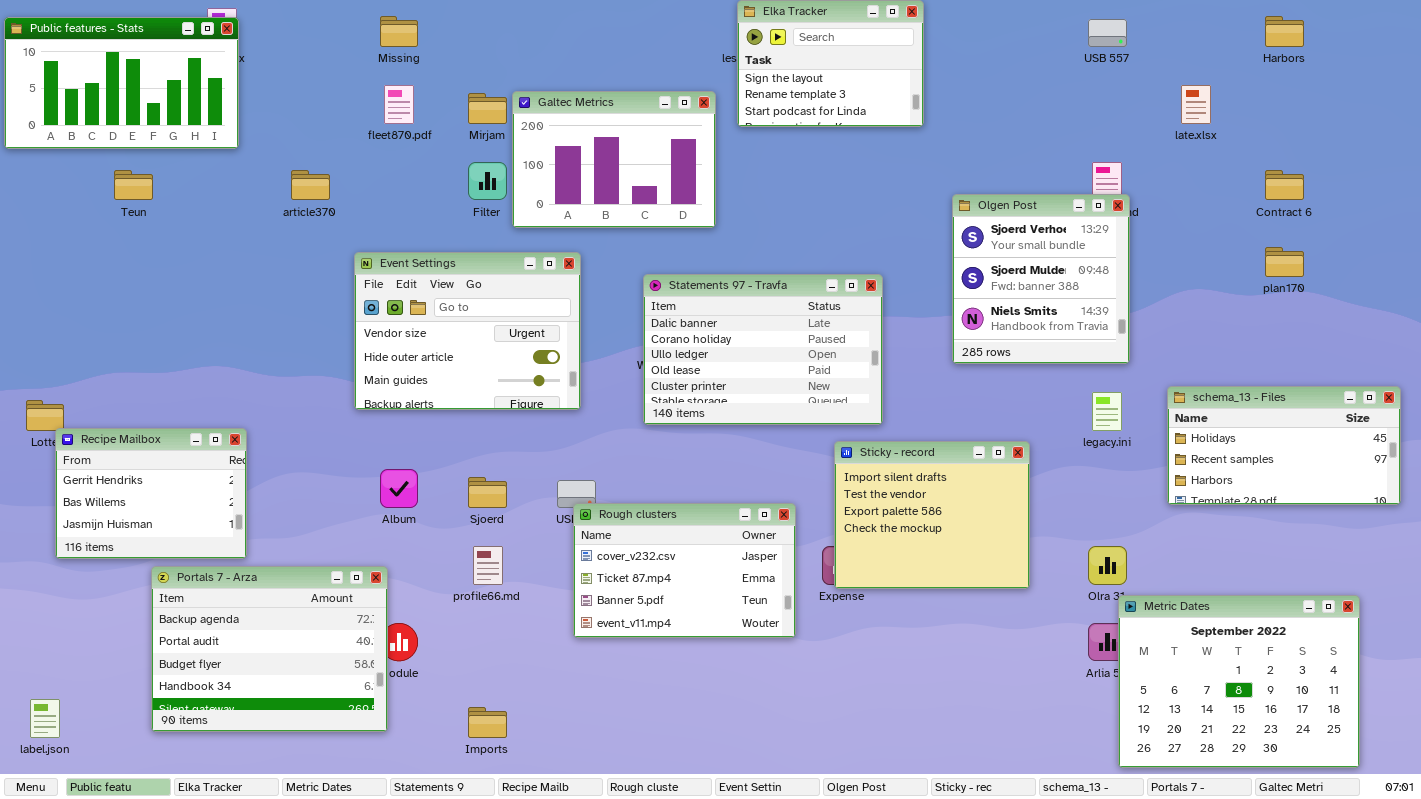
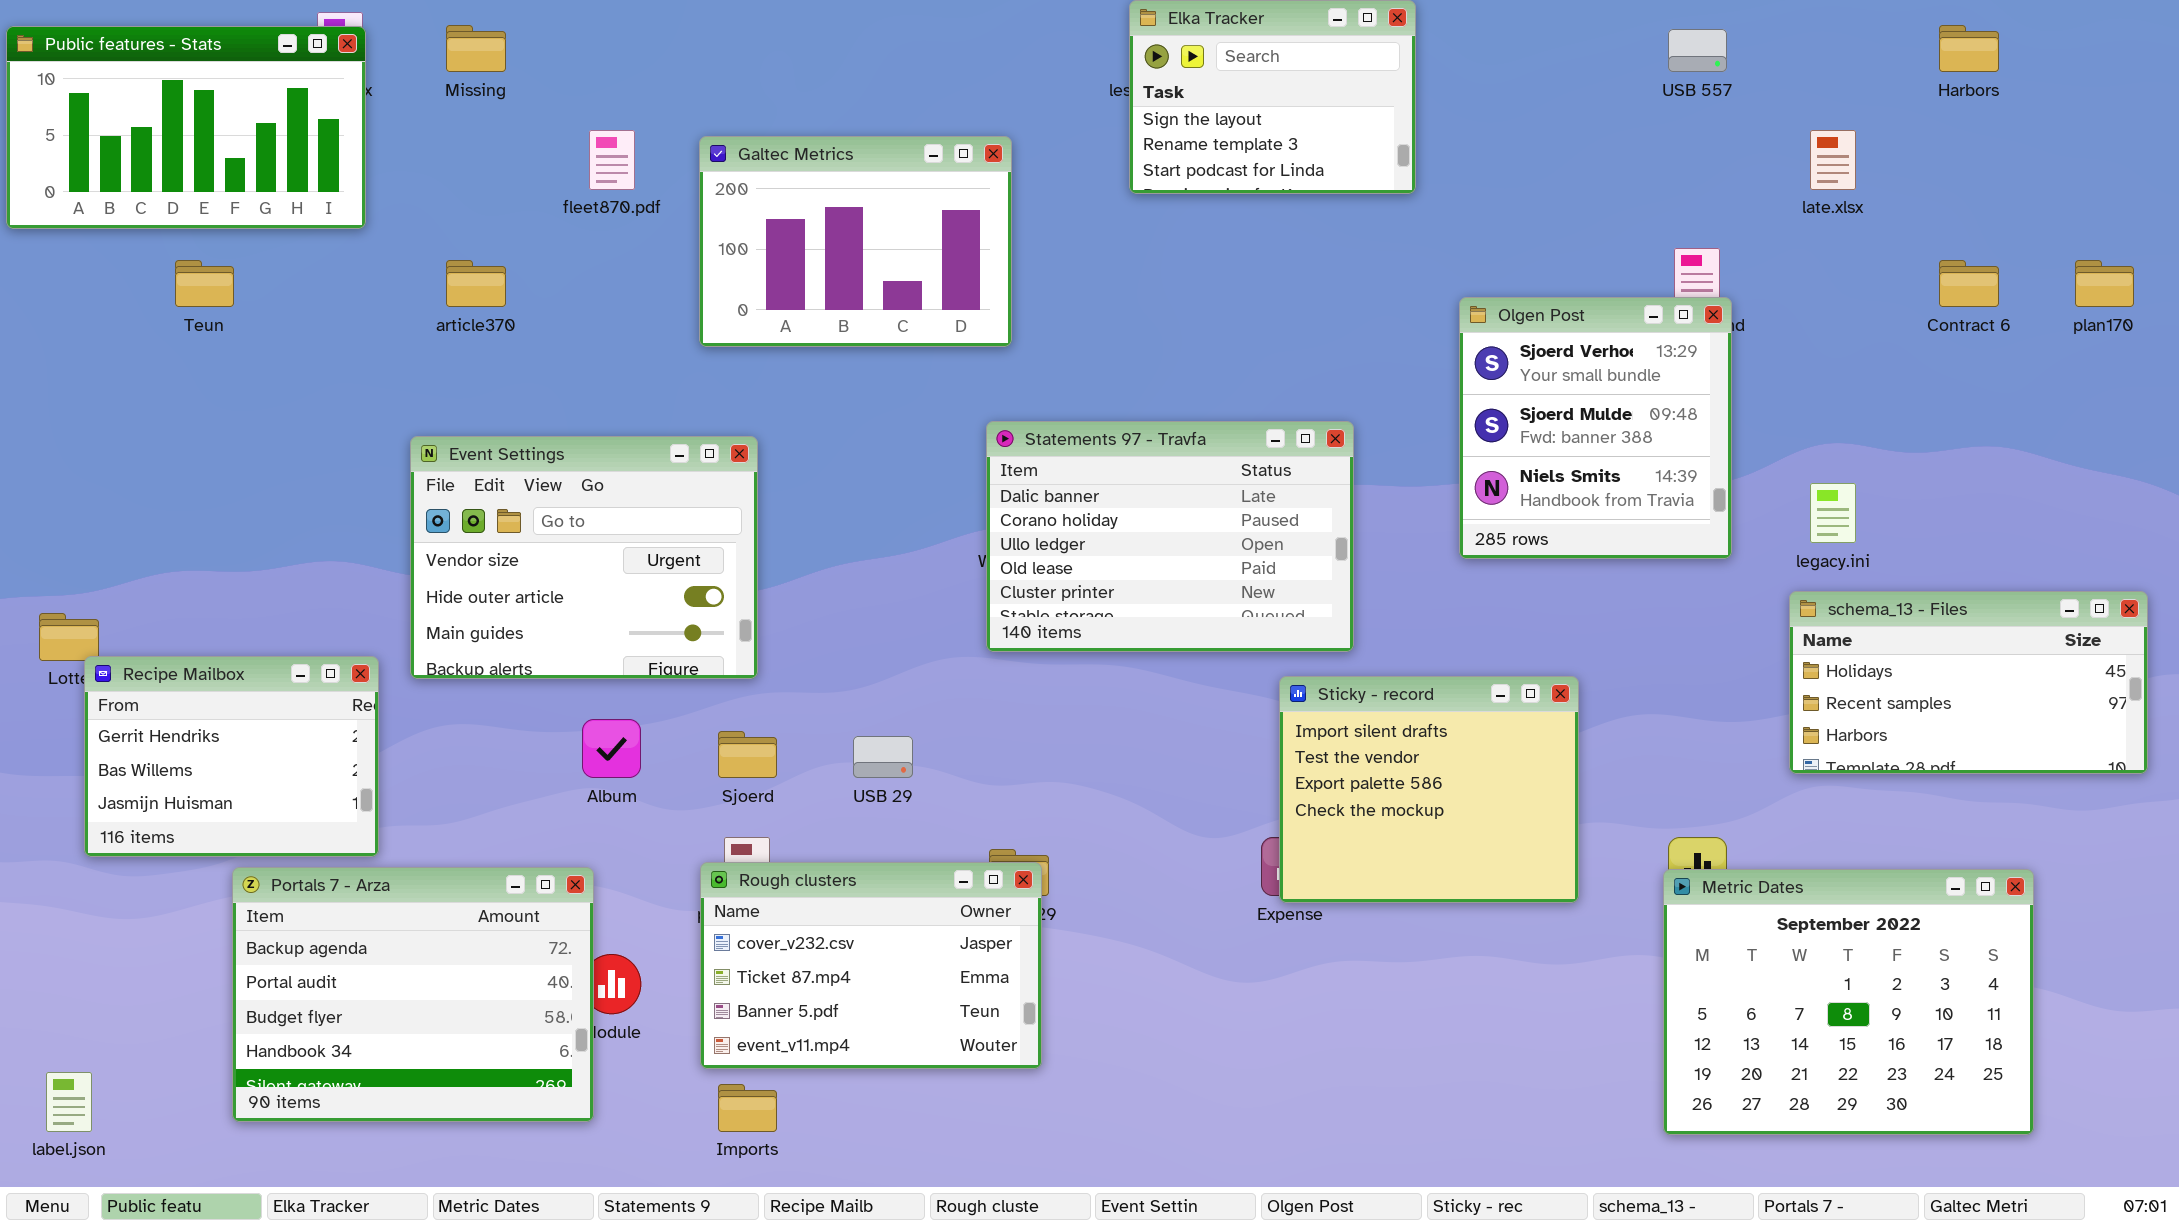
Missing: [380,16,418,47] -> [446,25,506,72], moved
Galtec Metrics: [512,91,716,228] -> [699,136,1012,347], moved
plan170: [1265,247,1304,277] -> [2075,260,2134,307], moved
Event Settings: [354,252,581,410] -> [410,436,758,679], moved
legacy.ini: [1092,392,1122,431] -> [1810,483,1856,543], moved
Rough clusters: [573,503,796,638] -> [700,862,1042,1069], moved
Metric Dates: [1118,595,1360,768] -> [1663,869,2034,1135], moved

